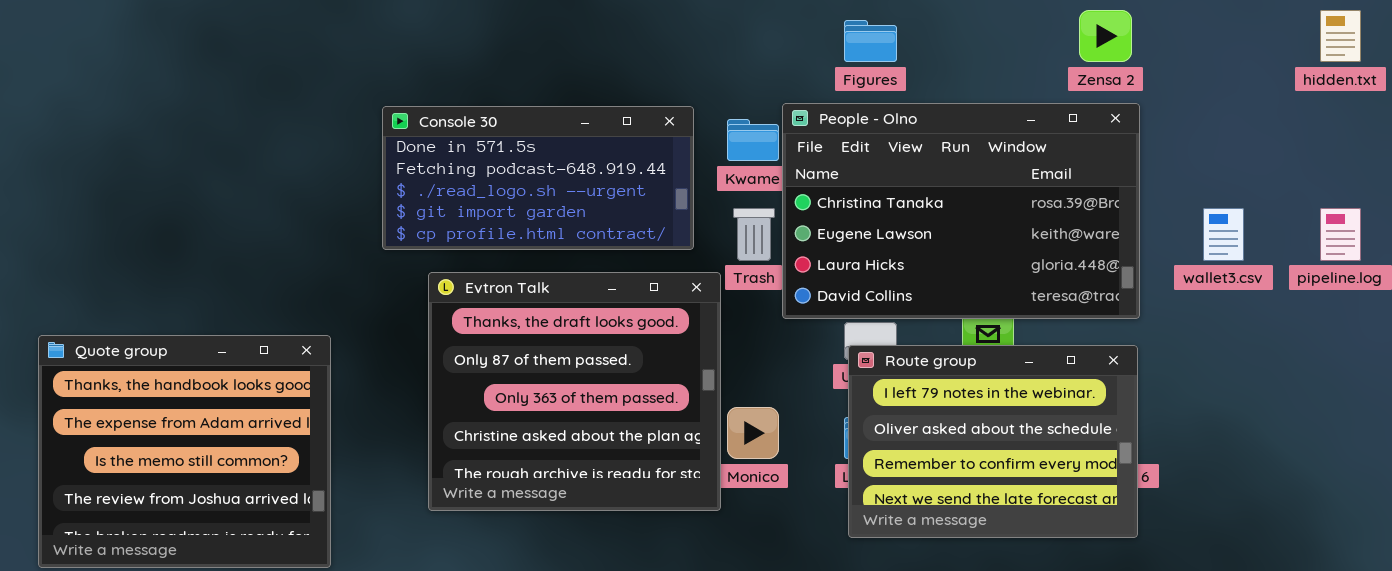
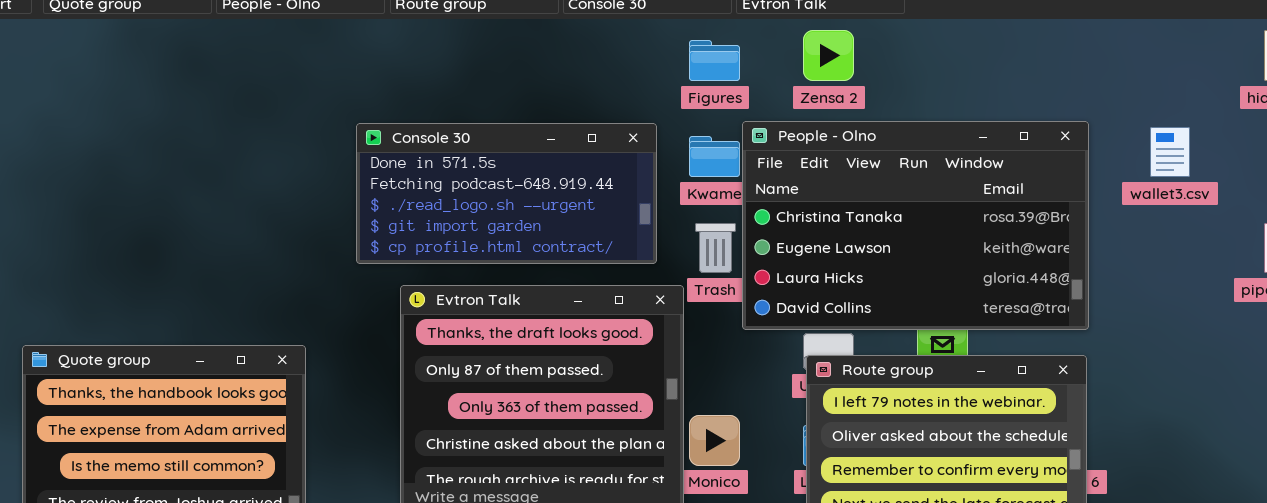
Zensa 2: [1079,10,1132,62] -> [803,30,854,81], moved
Figures: [844,20,897,62] -> [689,40,740,81], moved
wallet3.csv: [1203,208,1244,261] -> [1150,127,1190,177], moved

